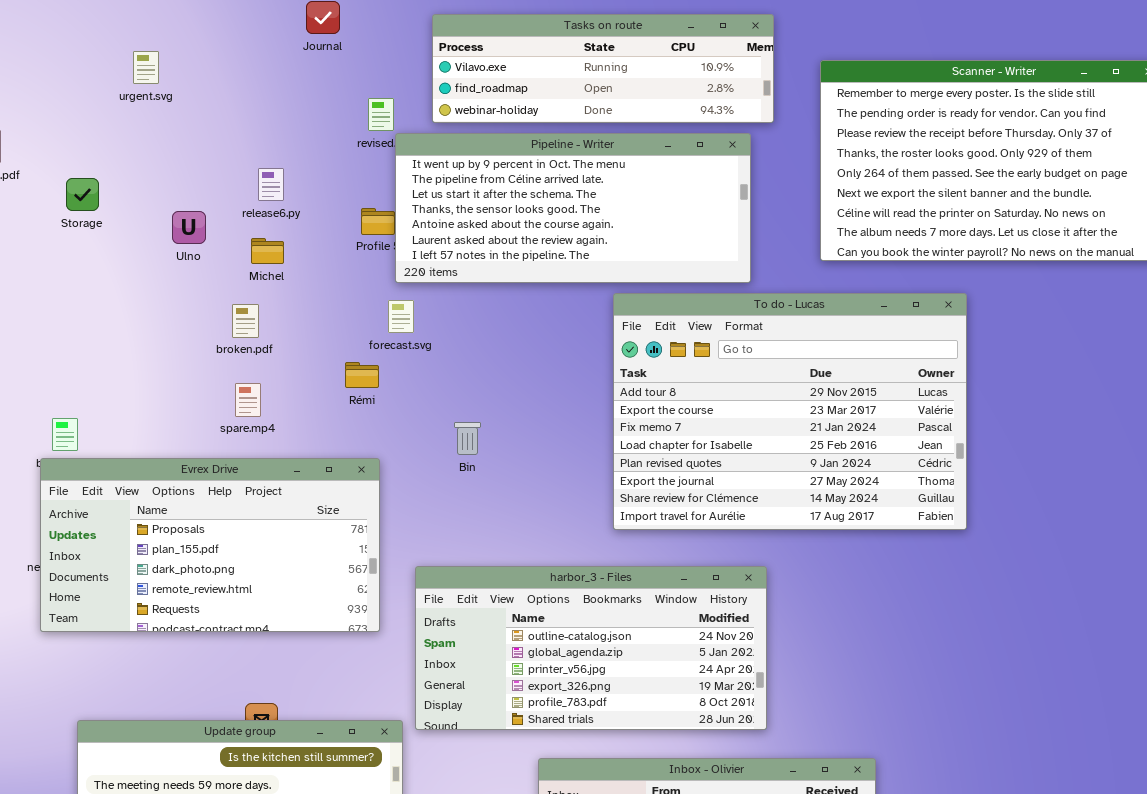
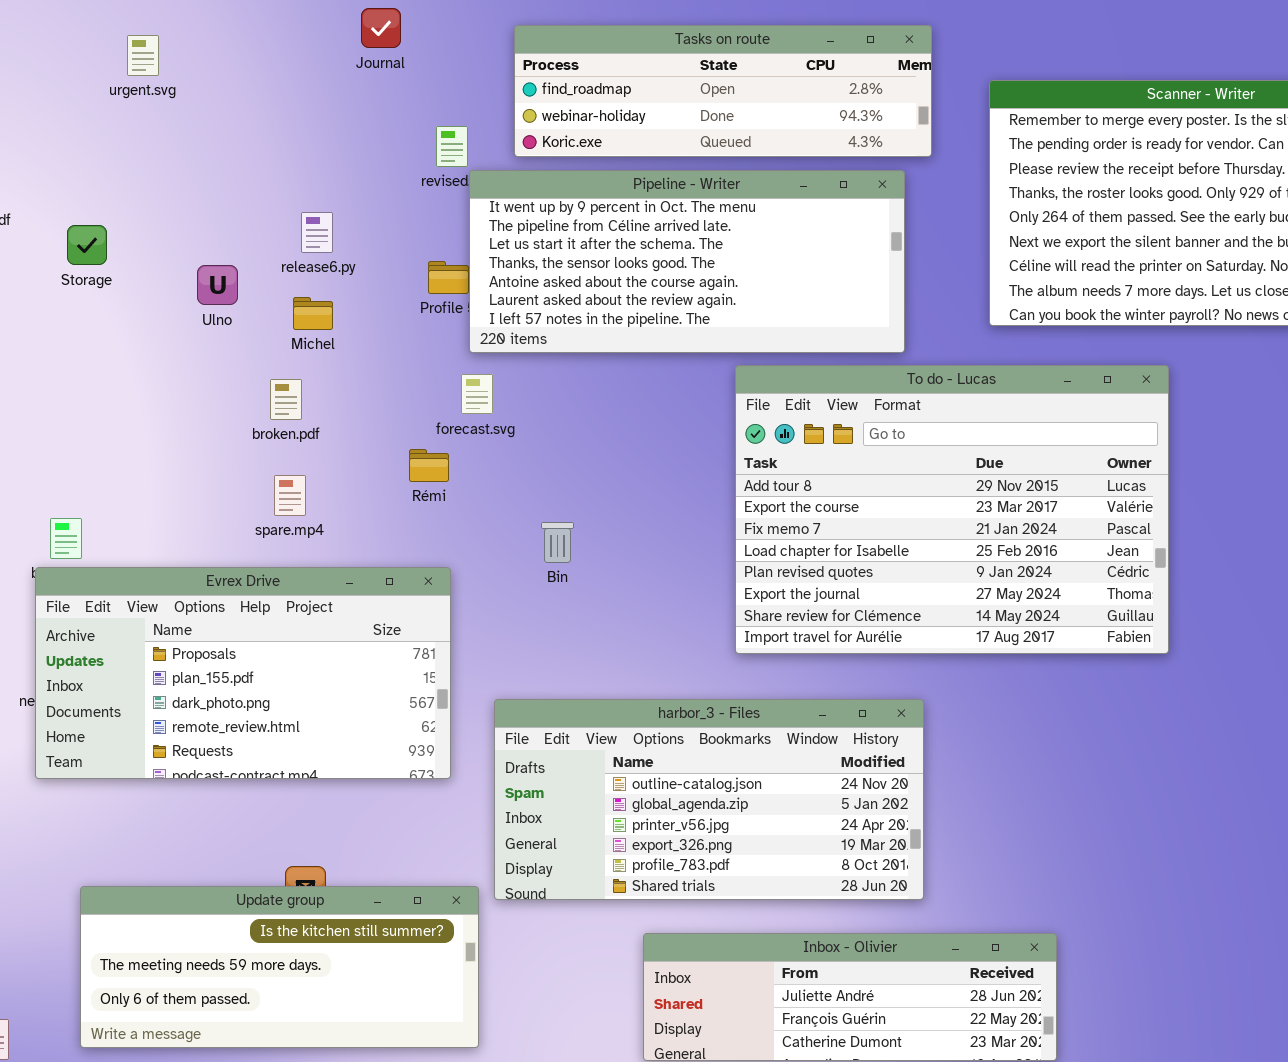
Tasks on route: [432,14,774,123] -> [514,25,932,157], scrolled down 1 row
urgent.svg: [133,51,159,84] -> [127,35,159,76], moved

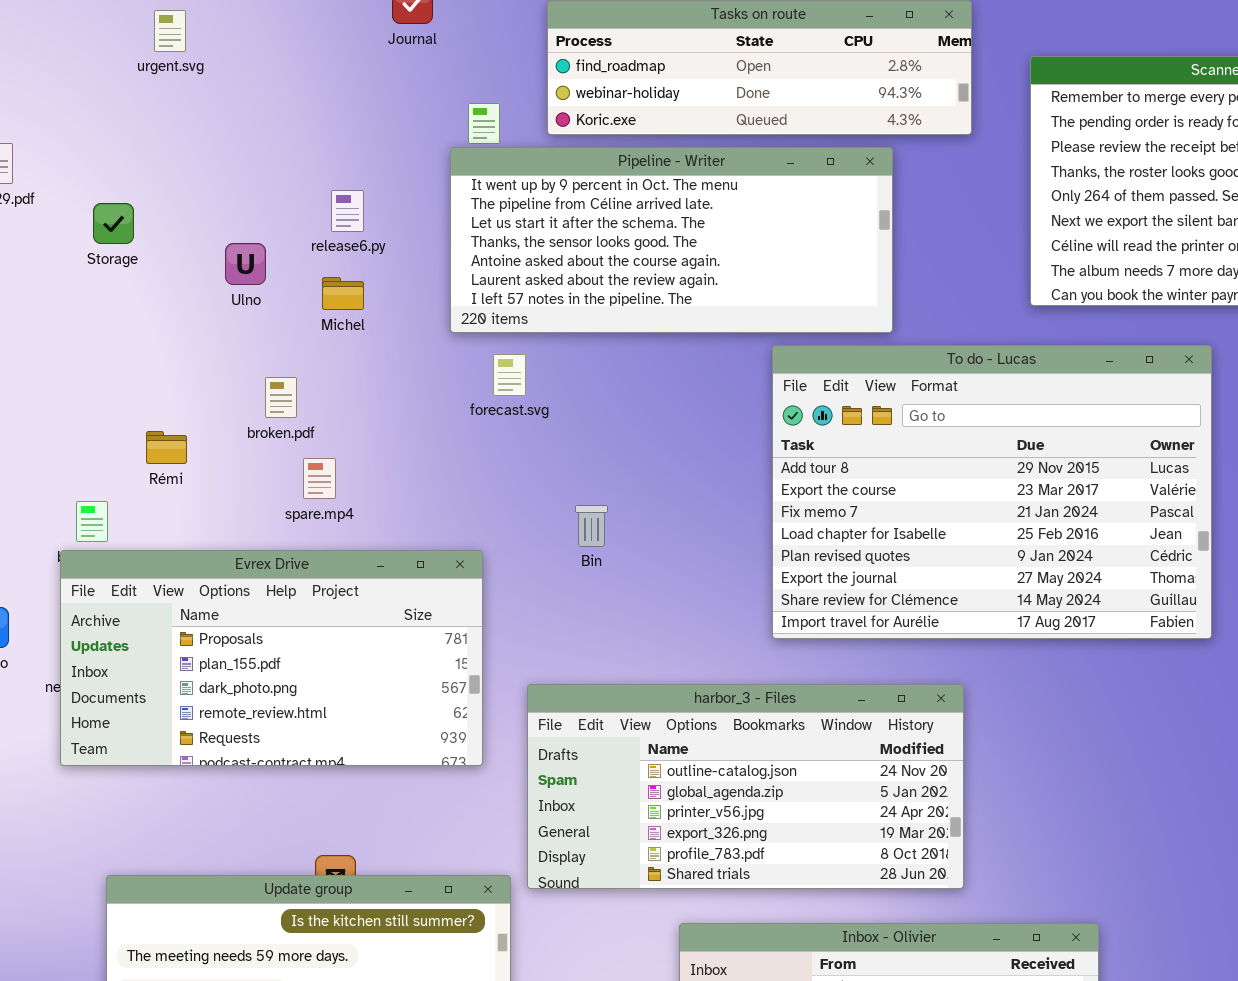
Pipeline - Writer: [469,170,905,353] -> [450,147,893,333], moved
broken.pdf: [270,379,302,420] -> [265,377,297,418], moved
Rémi: [409,449,449,482] -> [146,431,187,464], moved

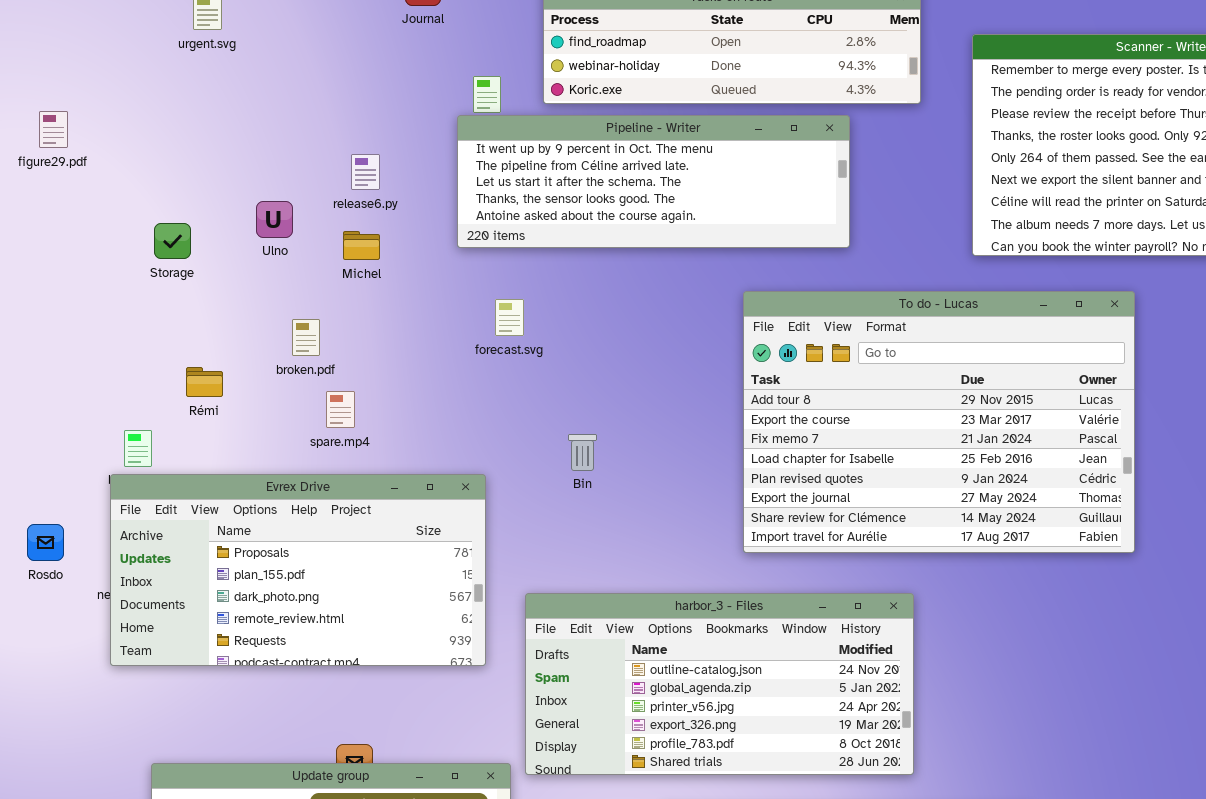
Pipeline - Writer: [450,147,893,333] -> [457,115,850,248], resized
Storage: [93,203,134,244] -> [154,223,191,259], moved

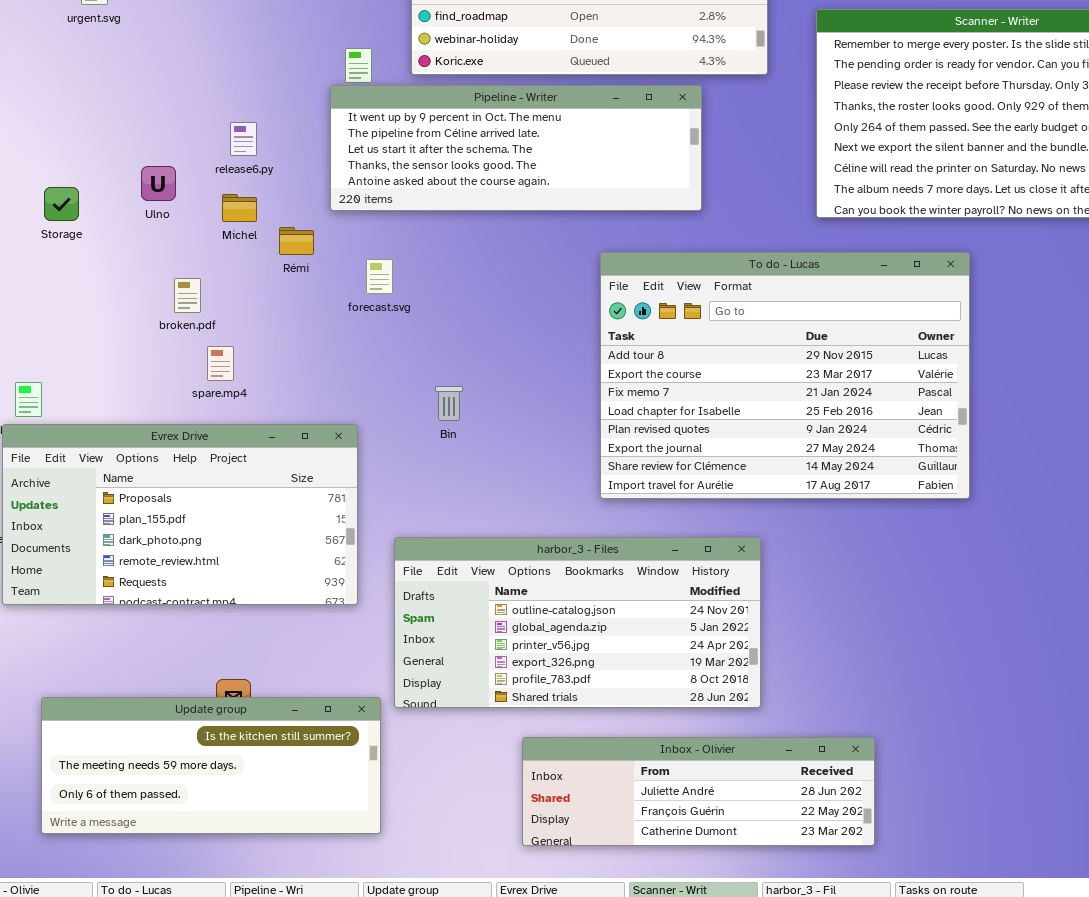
Rémi: [186,367,223,397] -> [279,227,314,255], moved

